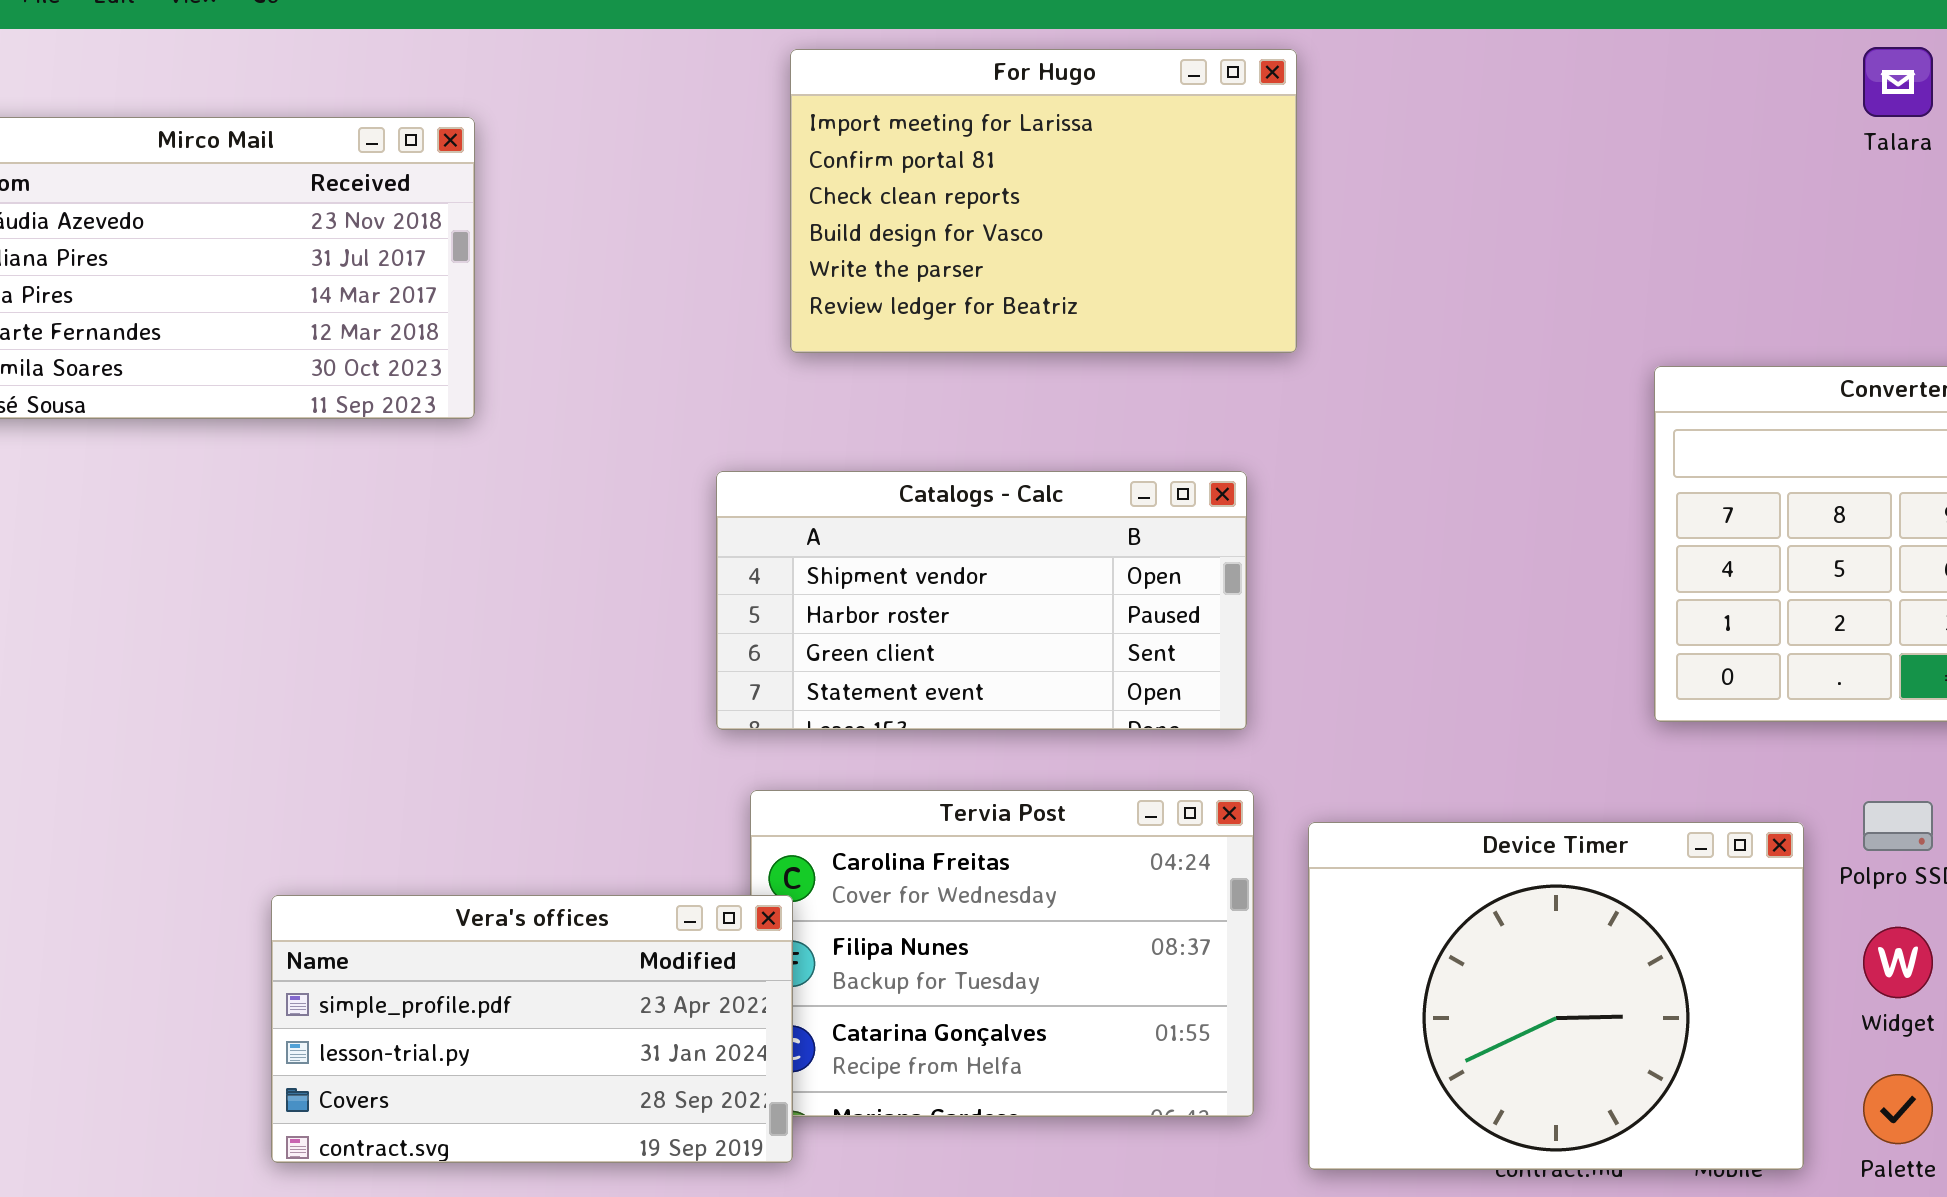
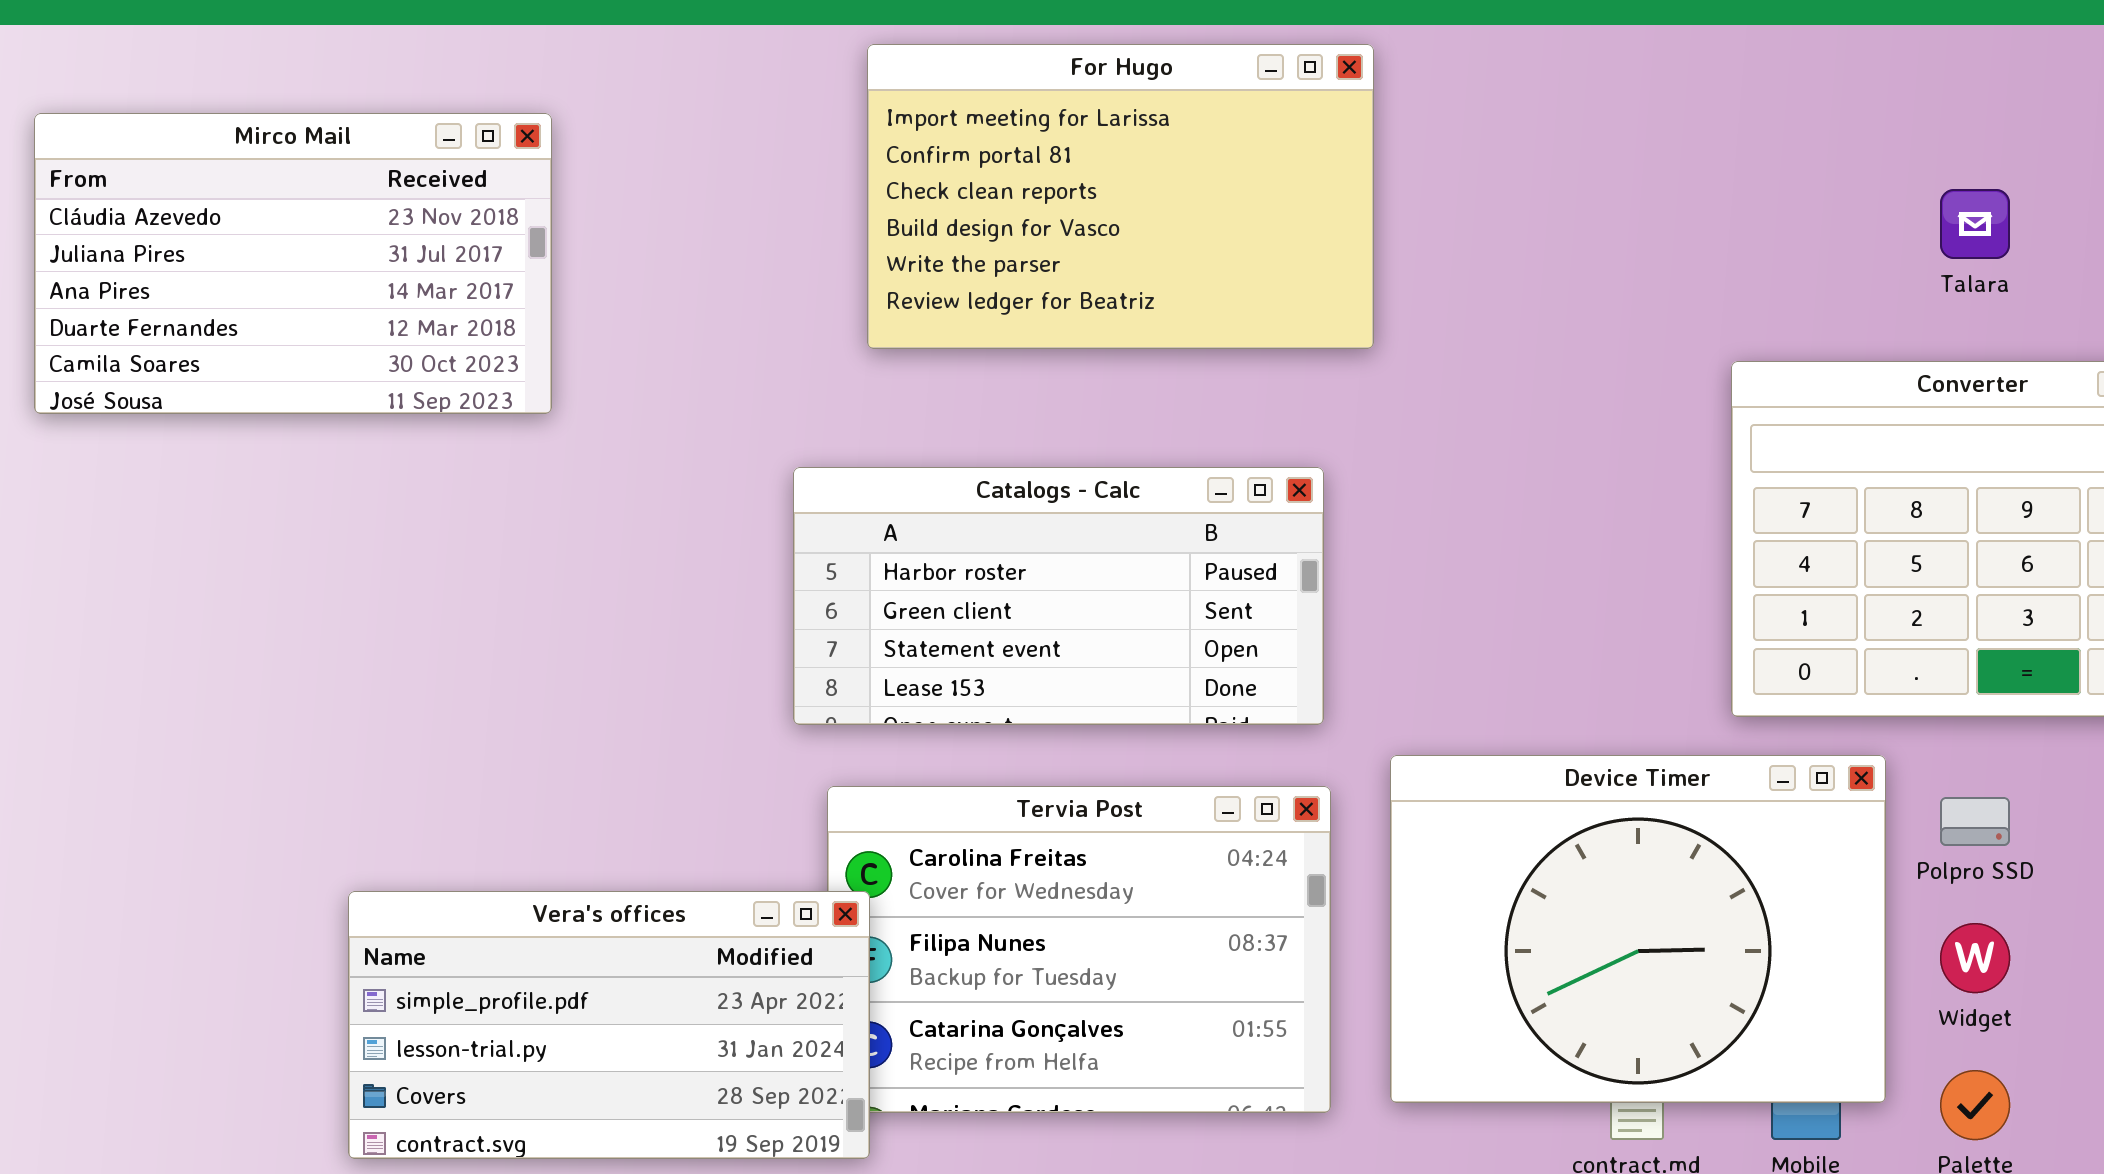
Talara: [1863,47,1933,117] -> [1940,189,2010,259], moved
Catalogs - Calc: [716,471,1247,730] -> [793,467,1324,725], scrolled down 1 row
Device Timer: [1308,822,1804,1170] -> [1390,755,1886,1103], moved

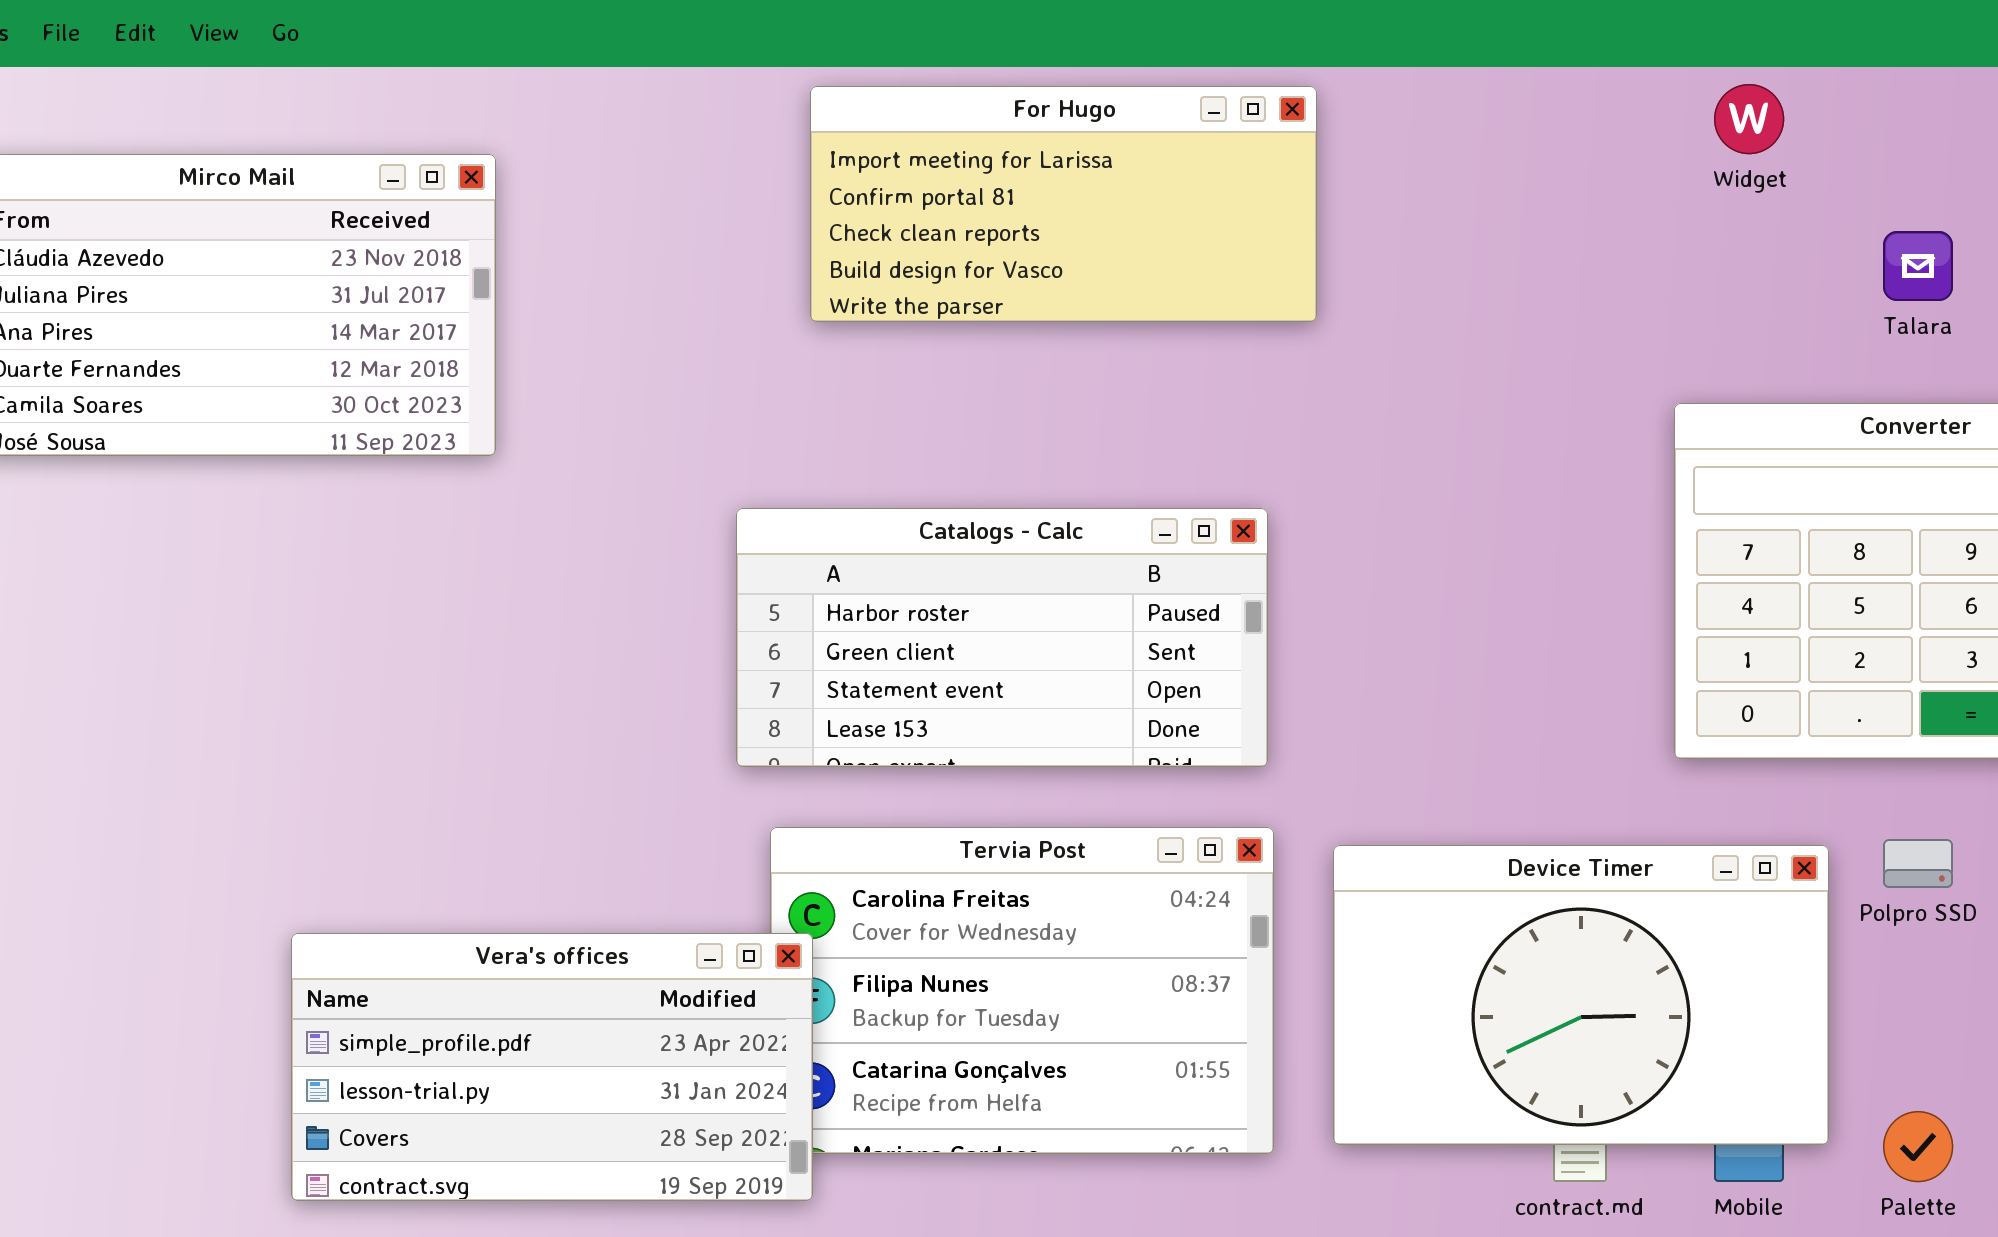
For Hugo: [867,44,1374,349] -> [810,86,1317,322], resized
Device Timer: [1390,755,1886,1103] -> [1333,845,1829,1145], resized
Widget: [1940,923,2010,993] -> [1714,84,1784,154], moved

